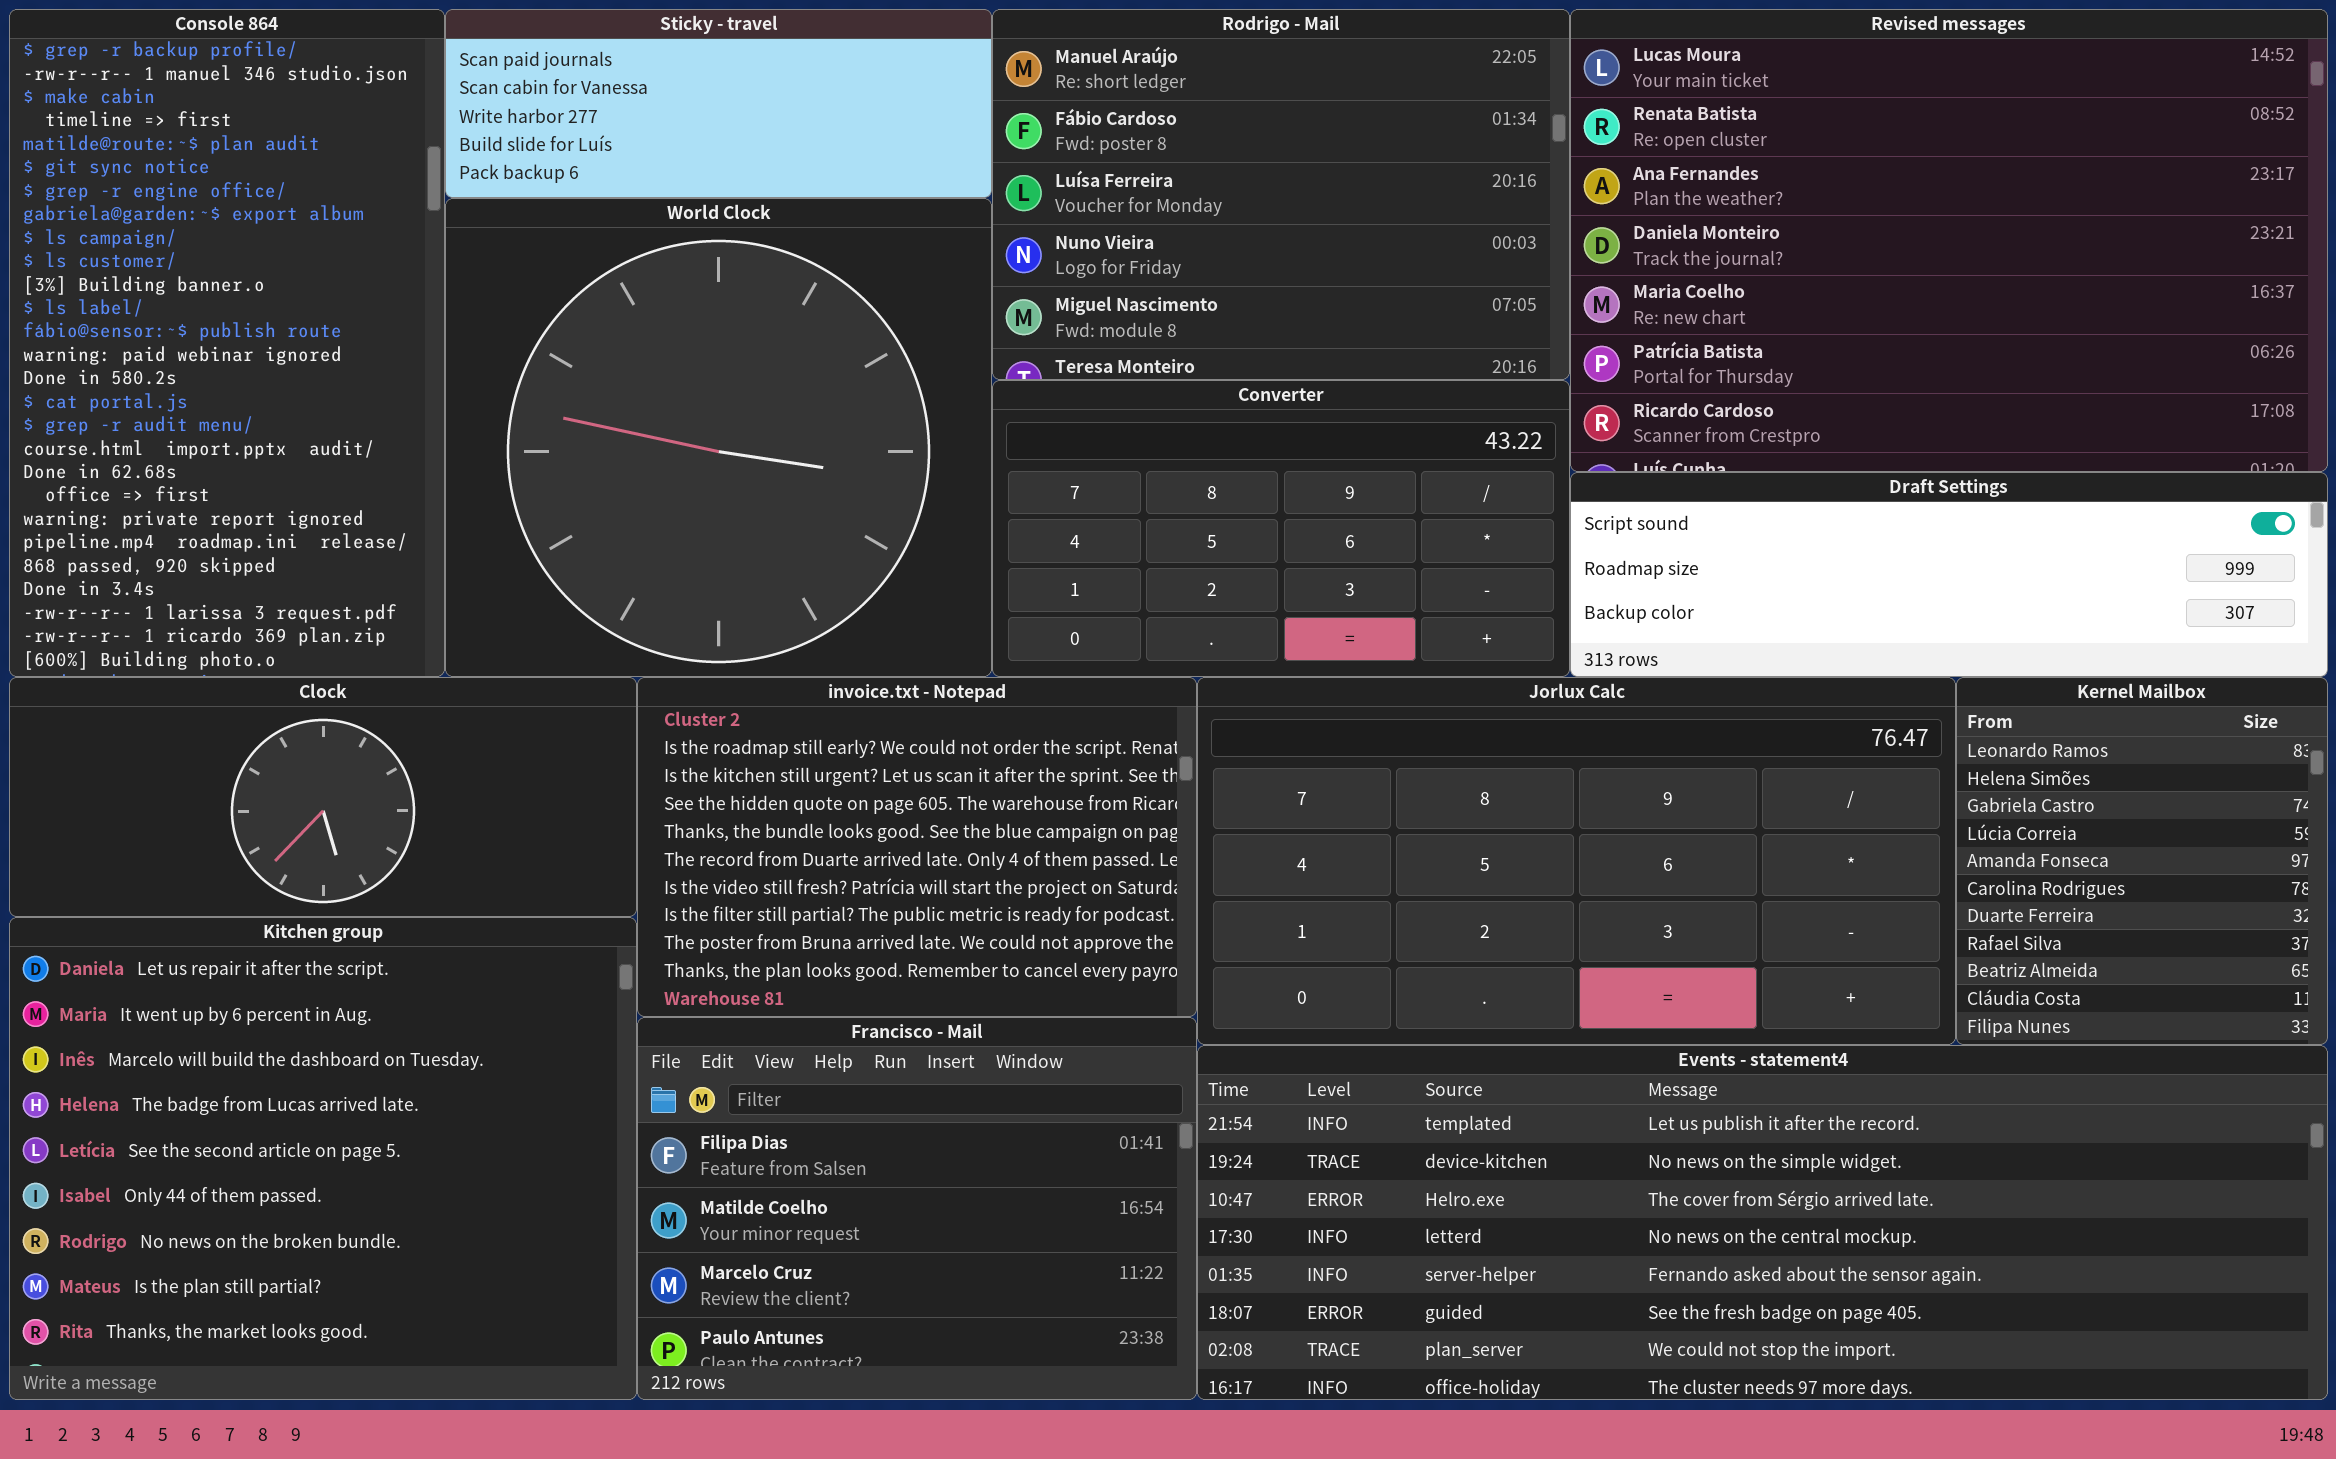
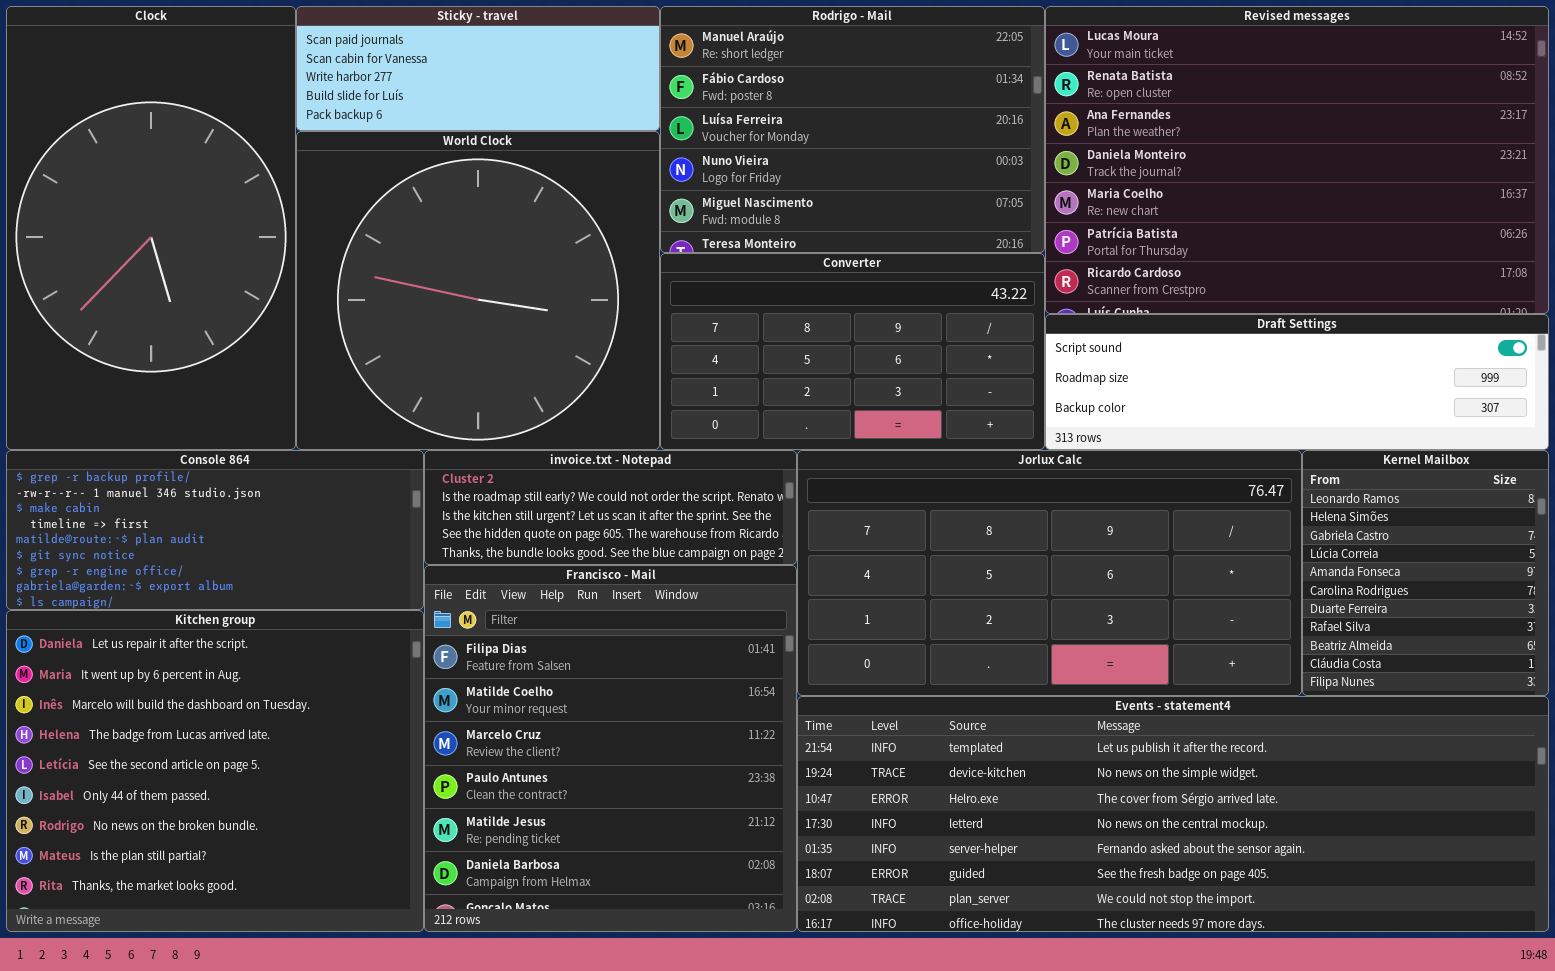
Console 864: [9,9,445,677] -> [6,450,424,610], moved, resized
Clock: [9,677,637,917] -> [6,6,296,450], moved, resized
invoice.txt - Notepad: [637,677,1197,1017] -> [424,450,797,565], resized
Francisco - Mail: [637,1017,1197,1400] -> [424,565,797,932], resized

